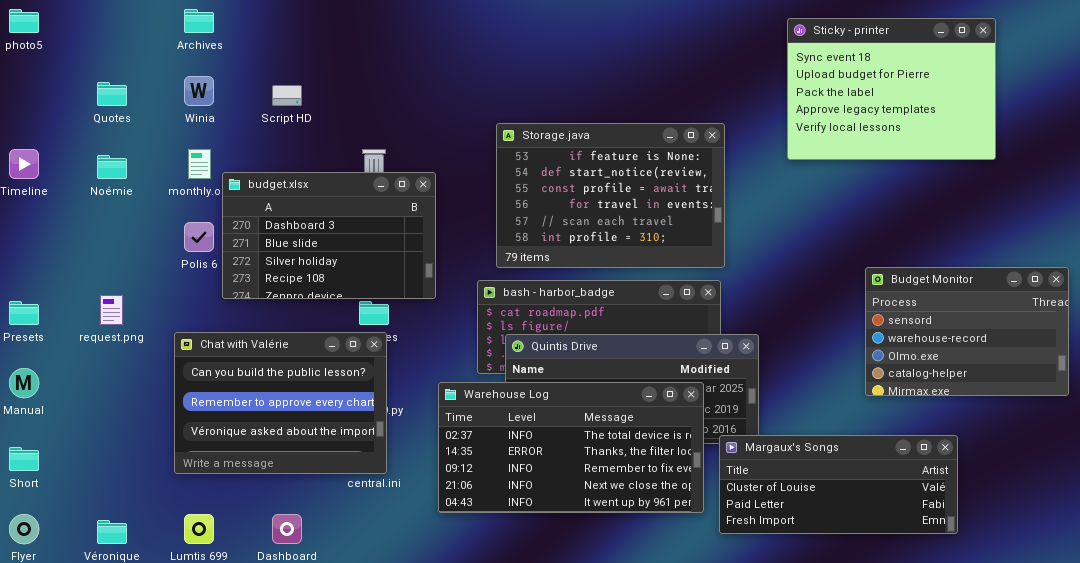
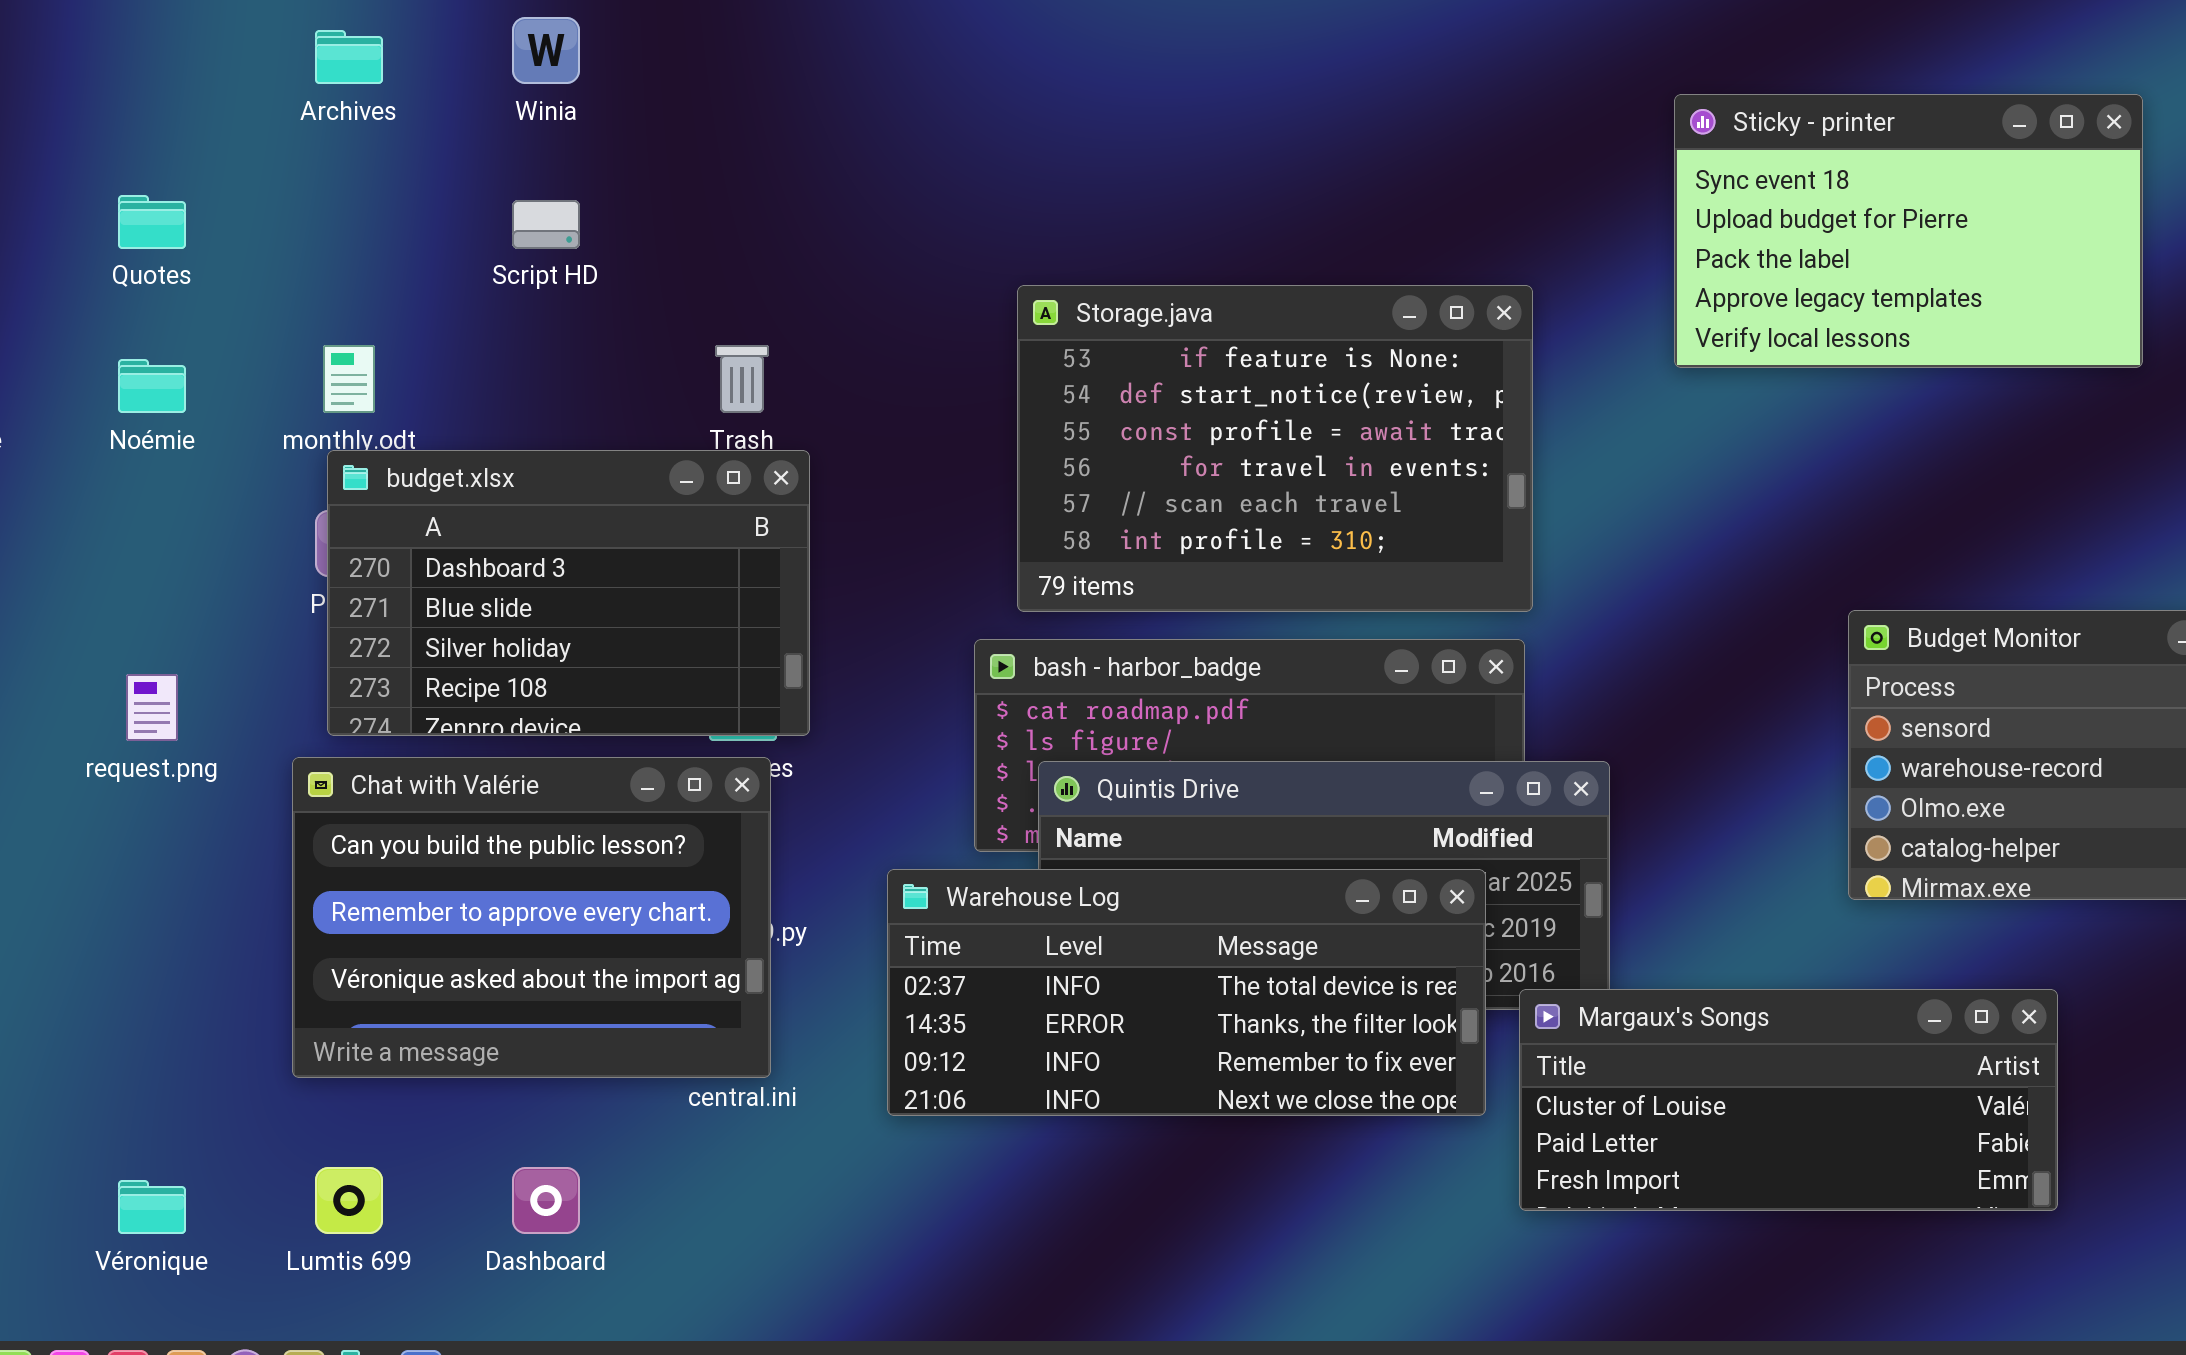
Sticky - printer: [787,18,996,160] -> [1674,94,2143,368], resized
Winia: [184,76,214,106] -> [512,17,580,84], moved
budget.xlsx: [222,172,436,299] -> [327,450,810,736], moved
Warehouse Log: [438,382,704,513] -> [887,869,1486,1116], resized

